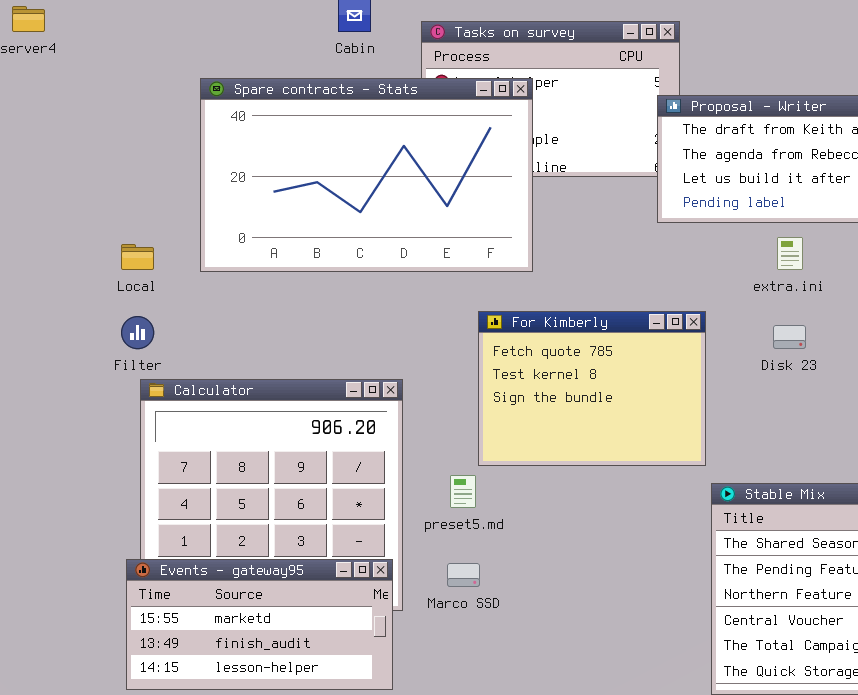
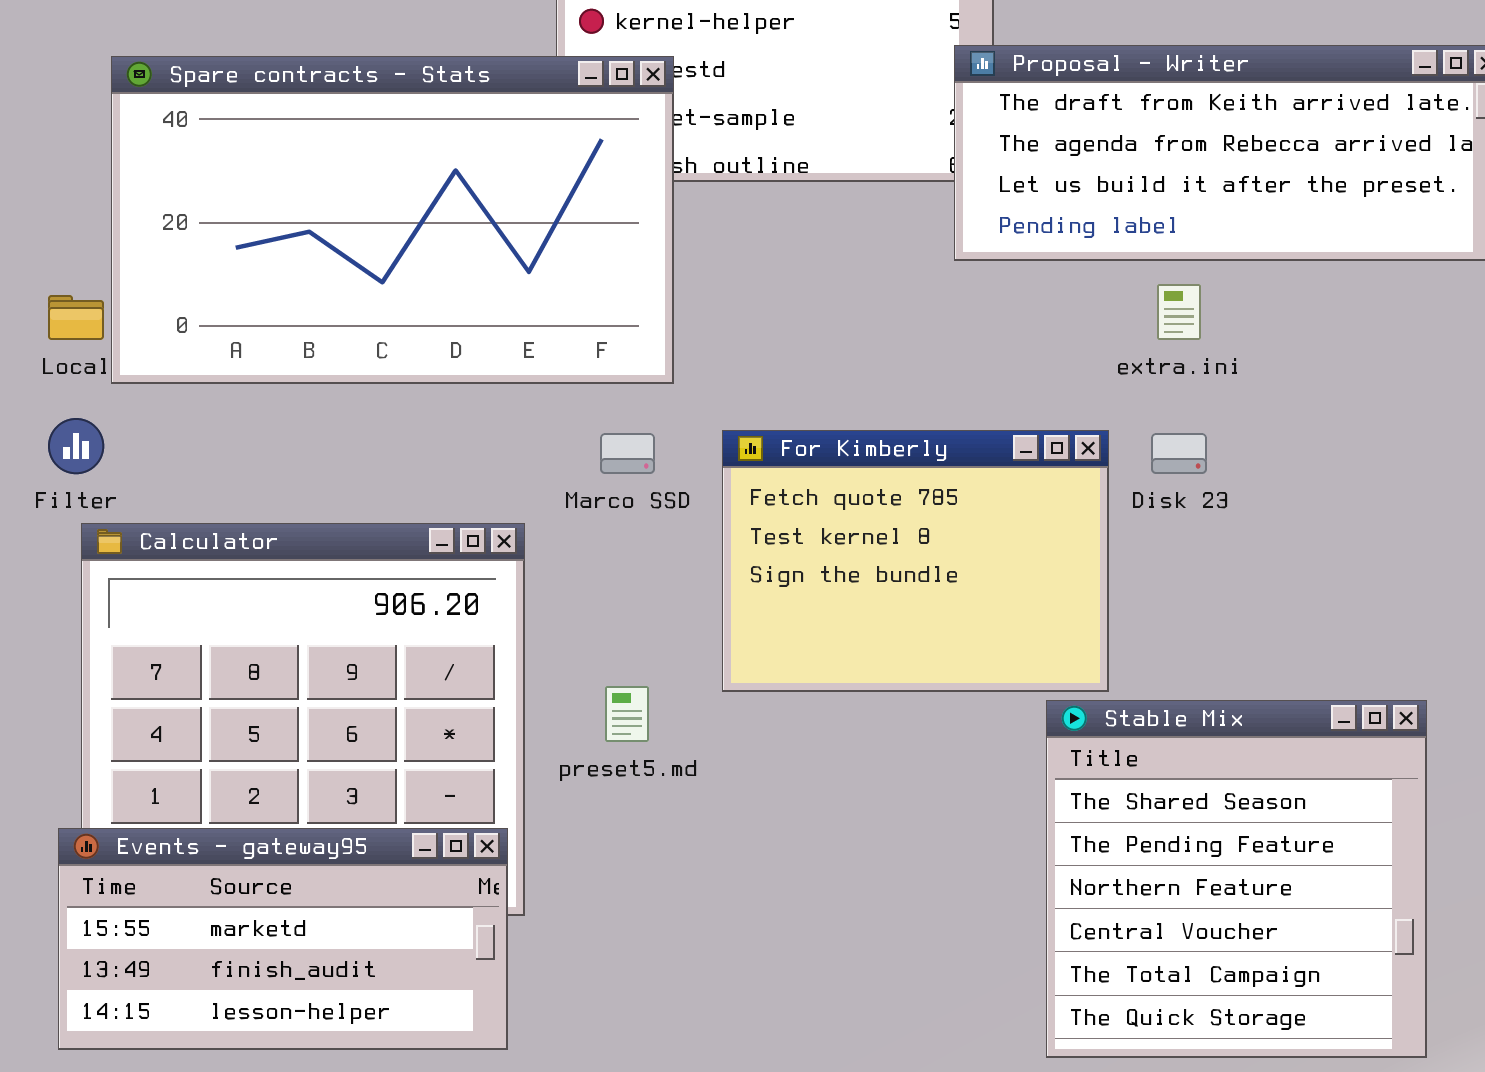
Spare contracts - Stats: [200,78,533,272] -> [111,56,674,384], moved
For Kimberly: [478,311,706,466] -> [722,430,1109,692], moved
Marco SSD: [447,563,480,587] -> [600,433,655,474], moved

